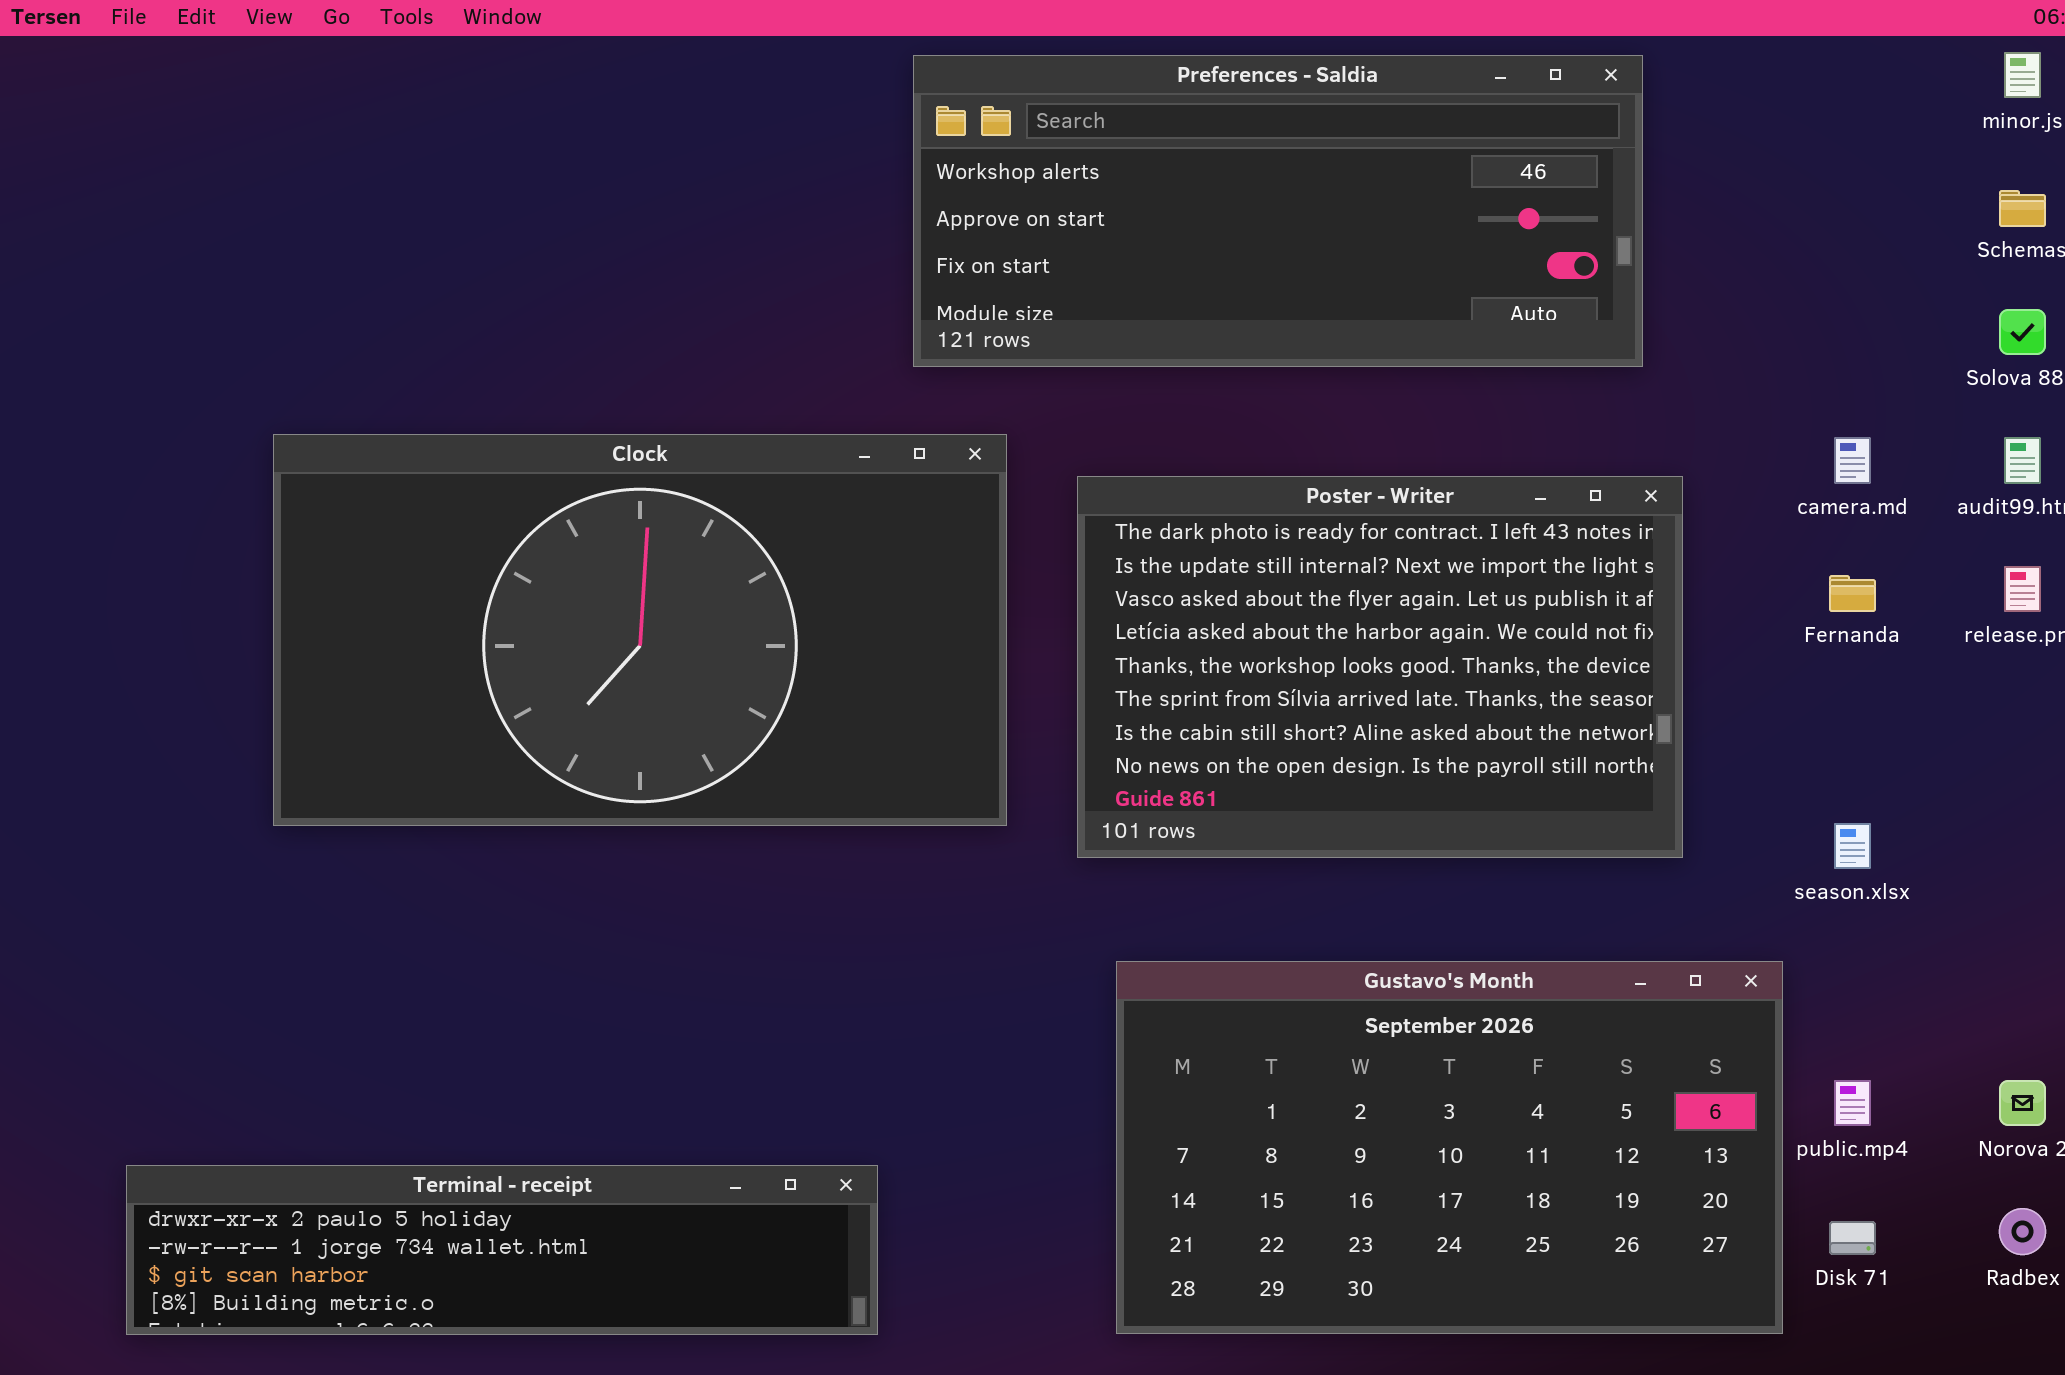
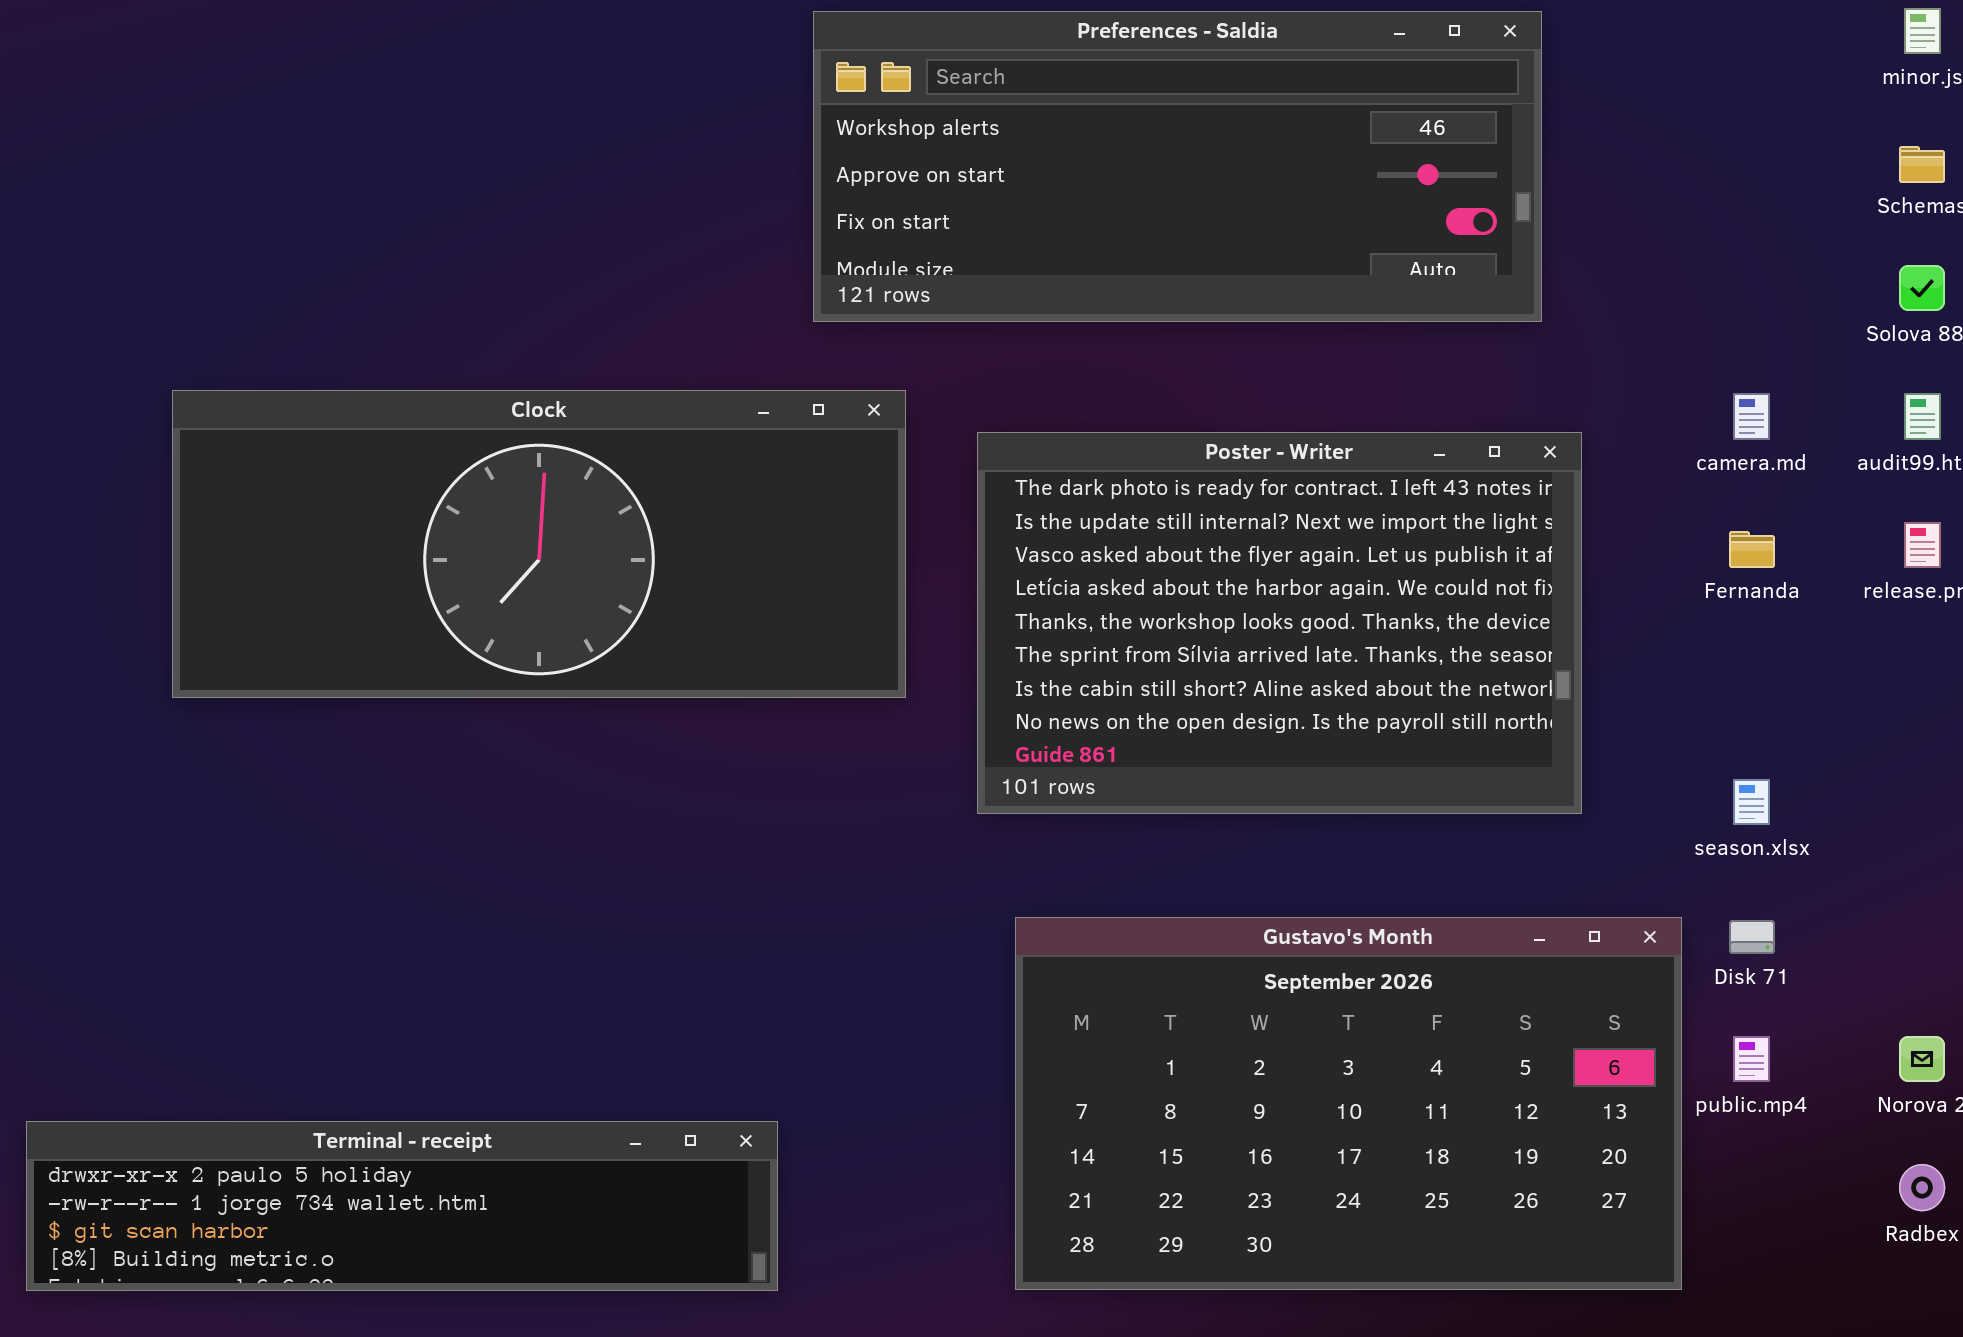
Clock: [273,434,1007,826] -> [172,390,906,698], resized
Disk 71: [1829,1221,1876,1255] -> [1729,920,1775,954], moved

